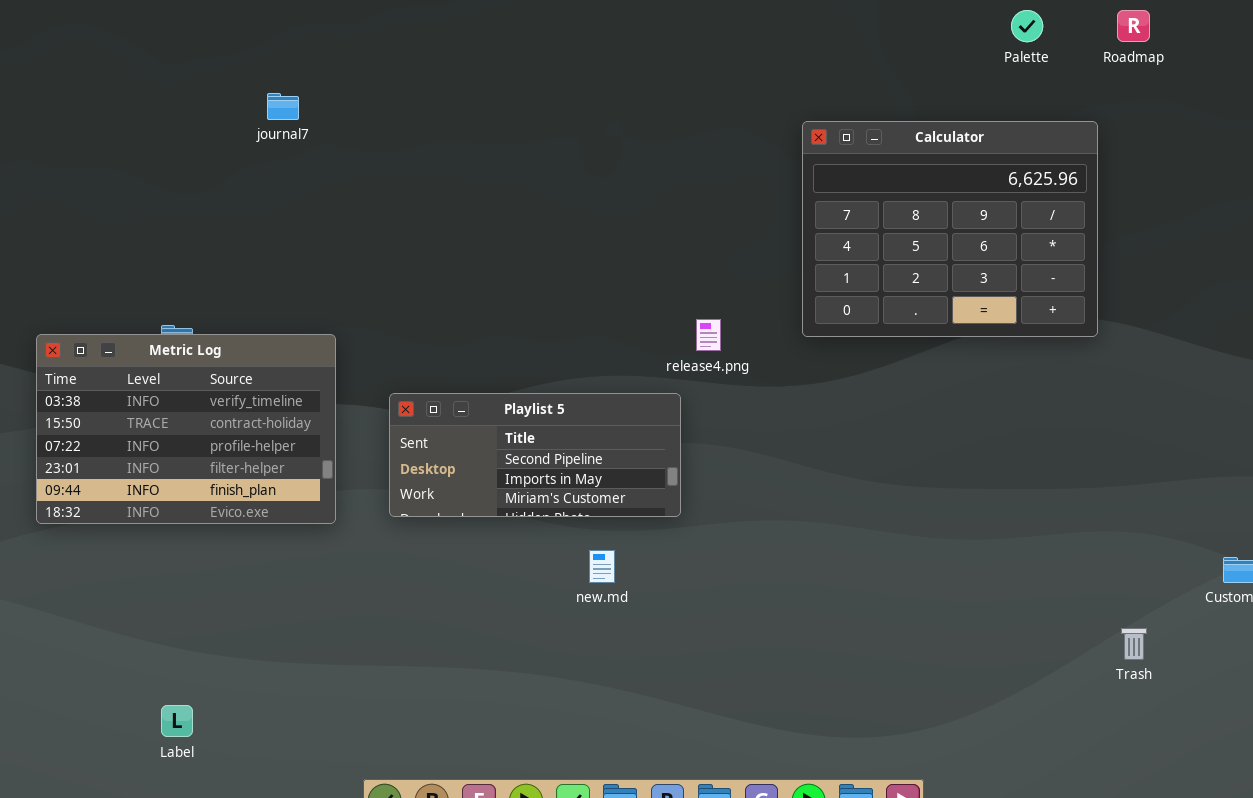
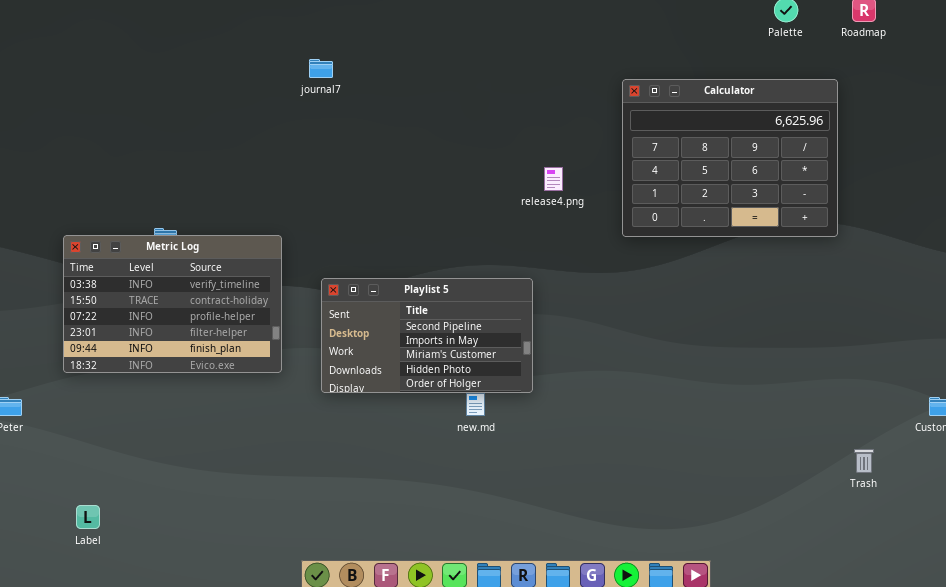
journal7: [267,93,299,120] -> [309,59,333,78], moved
release4.png: [696,319,721,351] -> [544,167,563,191], moved
Playlist 5: [389,393,681,517] -> [321,278,533,393], resized
Label: [161,705,193,737] -> [76,505,100,529], moved

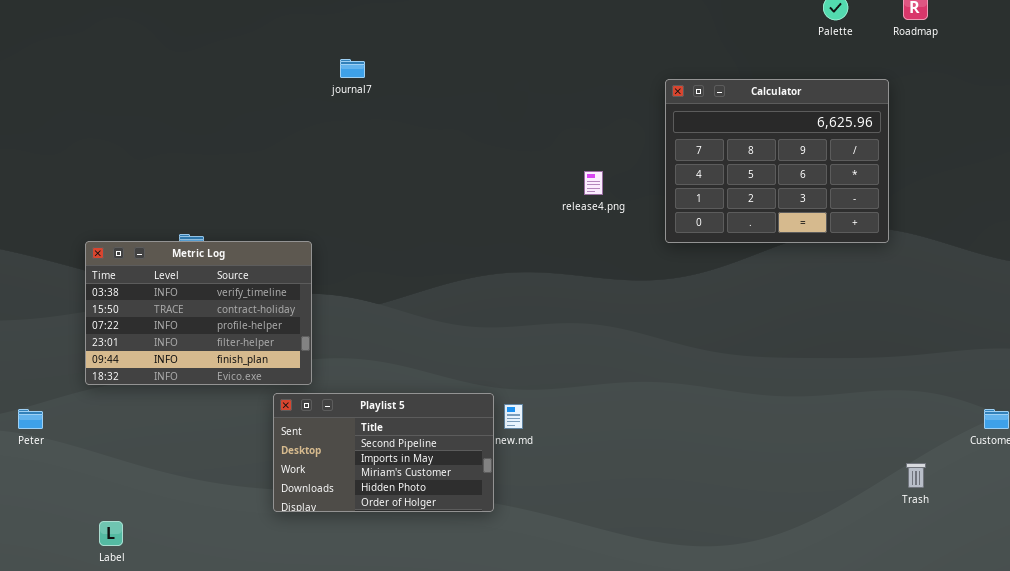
Playlist 5: [321,278,533,393] -> [273,393,494,512], moved

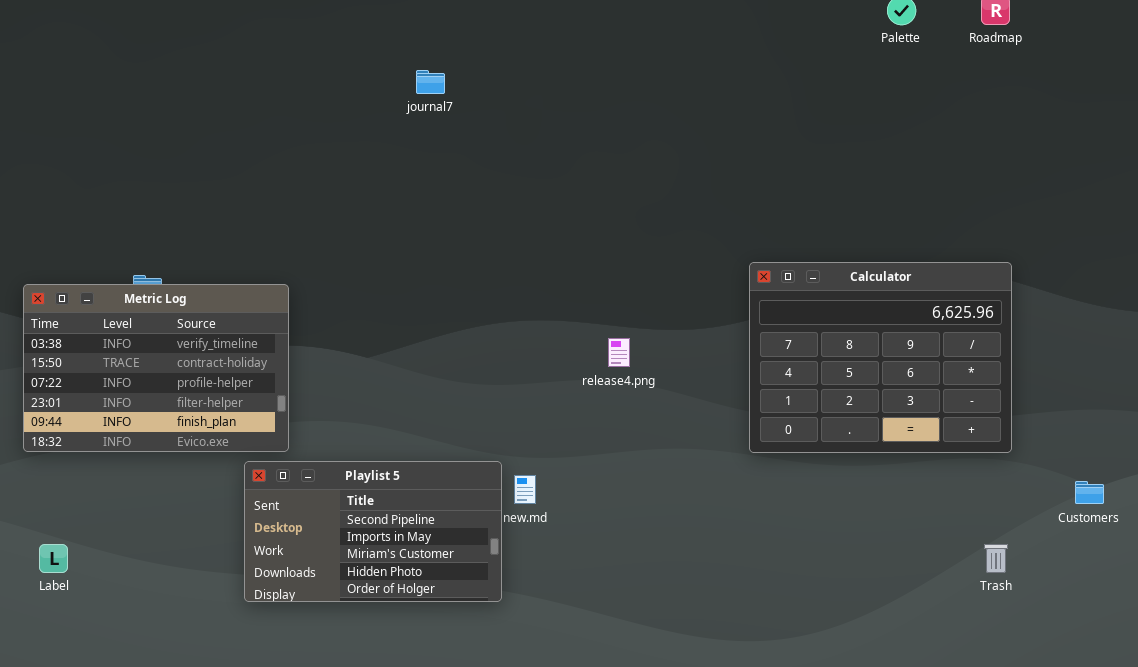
journal7: [340,59,365,78] -> [416,70,445,94], moved
Calculator: [665,79,889,243] -> [749,262,1012,453], moved
release4.png: [584,171,603,195] -> [608,338,630,367], moved
Label: [99,521,123,546] -> [39,544,68,573], moved

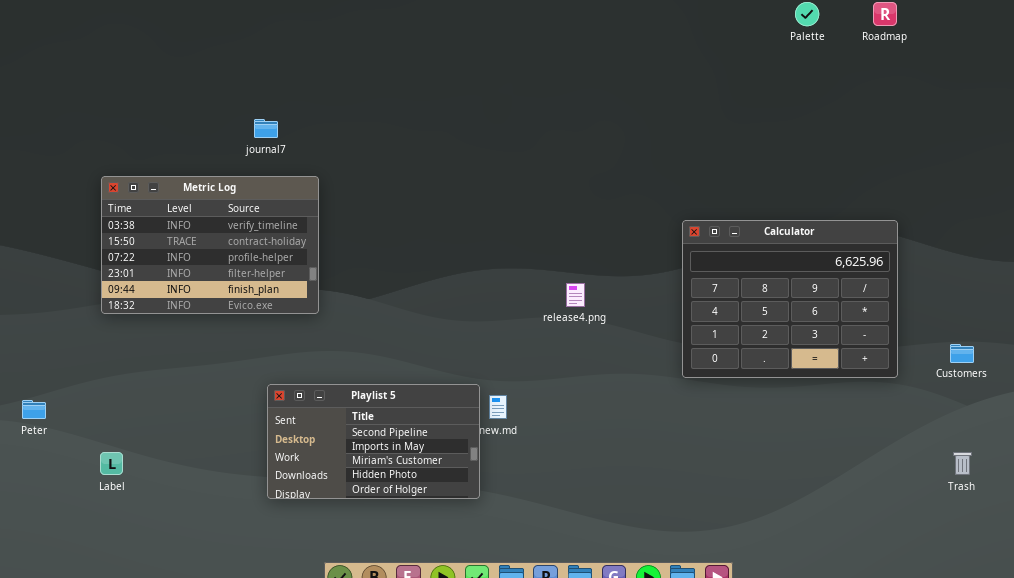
journal7: [416,70,445,94] -> [254,119,278,138], moved
Metric Log: [23,284,289,452] -> [101,176,319,314], moved
Customers: [1075,481,1104,504] -> [950,344,974,363], moved
Trash: [984,544,1008,573] -> [953,452,972,475], moved

